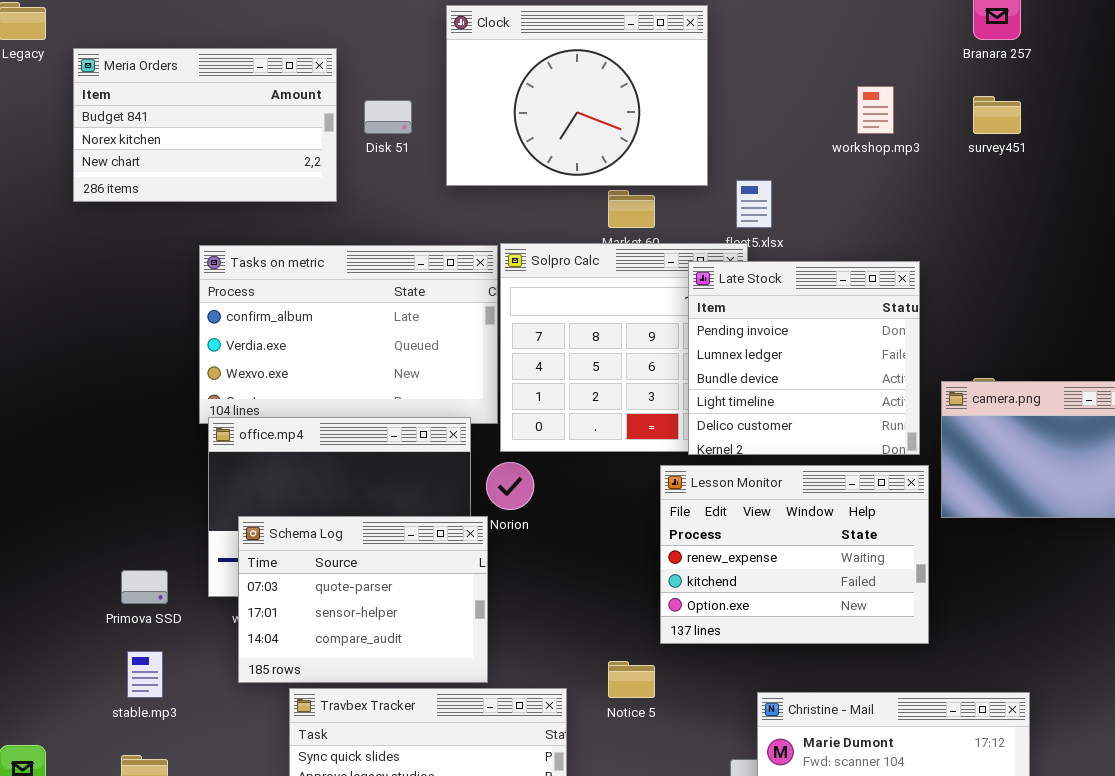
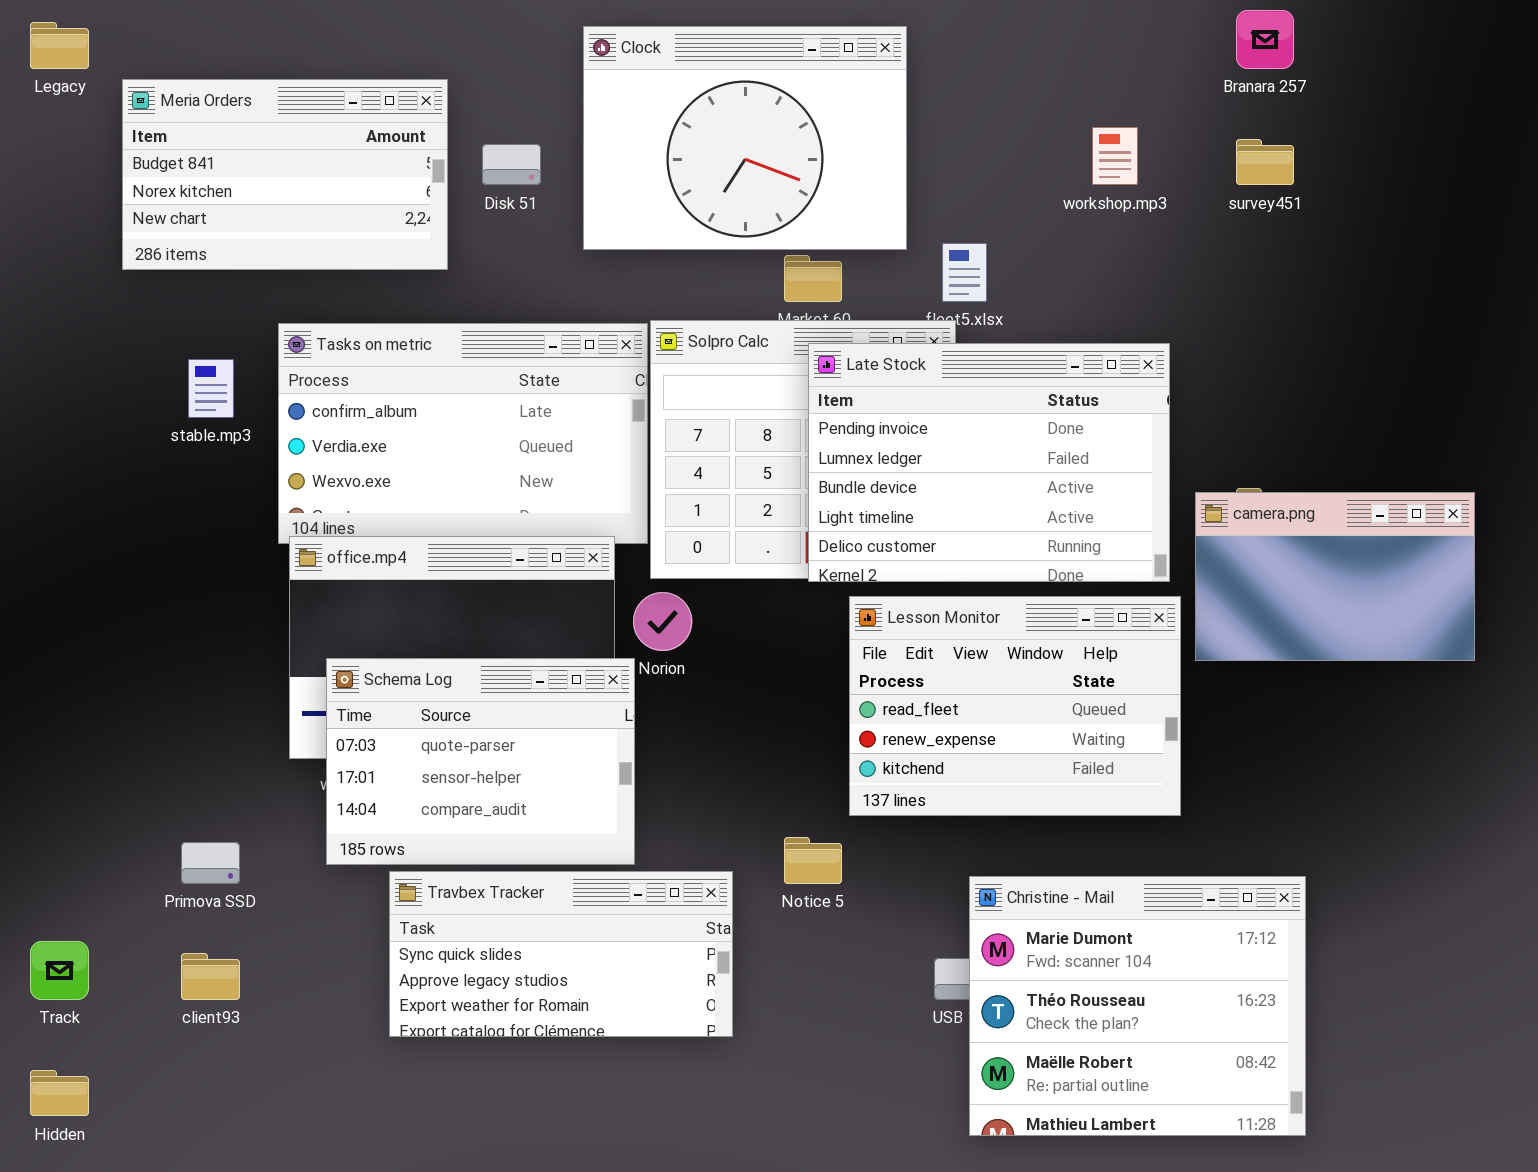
Late Stock: [688,261,920,455] -> [808,343,1170,582], resized
Lesson Monitor: [660,465,929,644] -> [849,596,1181,816], scrolled up 1 row
Primova SSD: [121,570,168,604] -> [181,842,240,884], moved
stable.mp3: [127,651,163,698] -> [188,359,234,418], moved

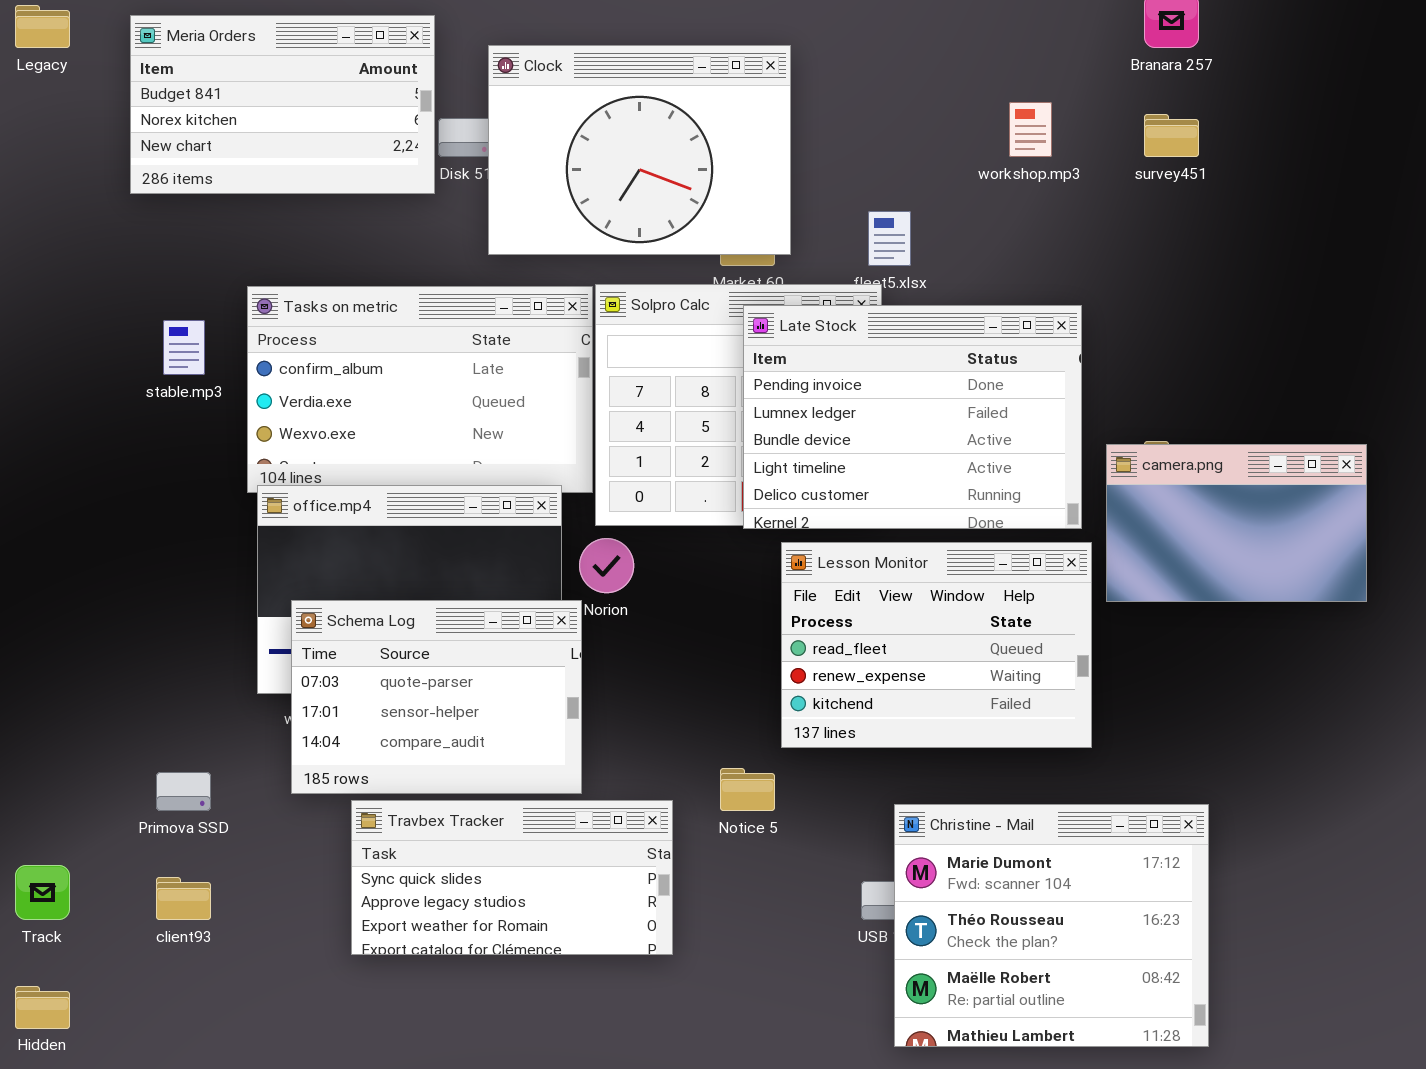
Clock: [583,26,907,250] -> [488,45,791,255], moved
Meria Orders: [122,79,448,270] -> [130,15,435,194], moved

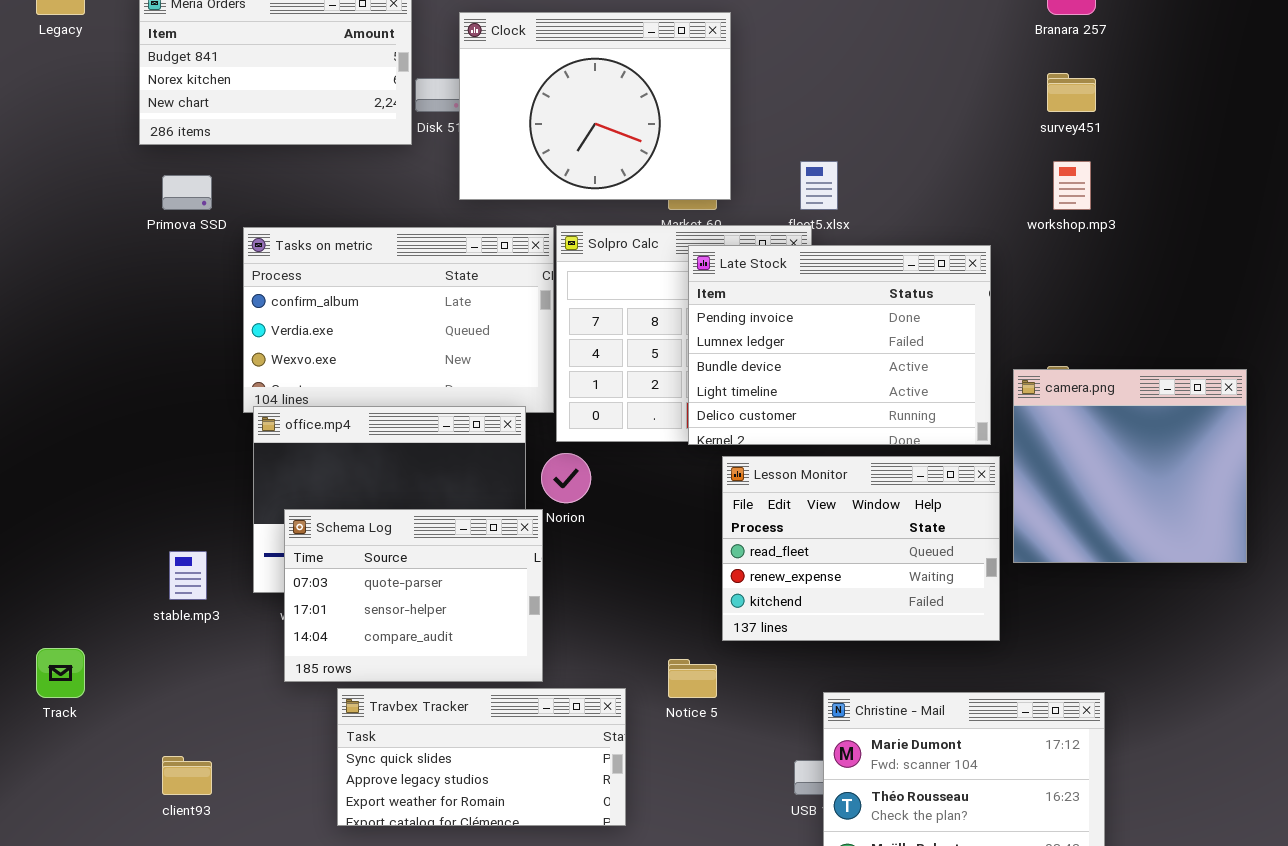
workshop.mp3: [1009,102,1052,157] -> [1053,161,1091,210], moved
stable.mp3: [163,320,205,375] -> [169,551,207,600], moved
camera.png: [1106,444,1367,602] -> [1013,369,1247,563], resized
Primova SSD: [156,772,211,811] -> [162,175,212,210], moved
Track: [15,865,70,920] -> [36,648,85,698], moved

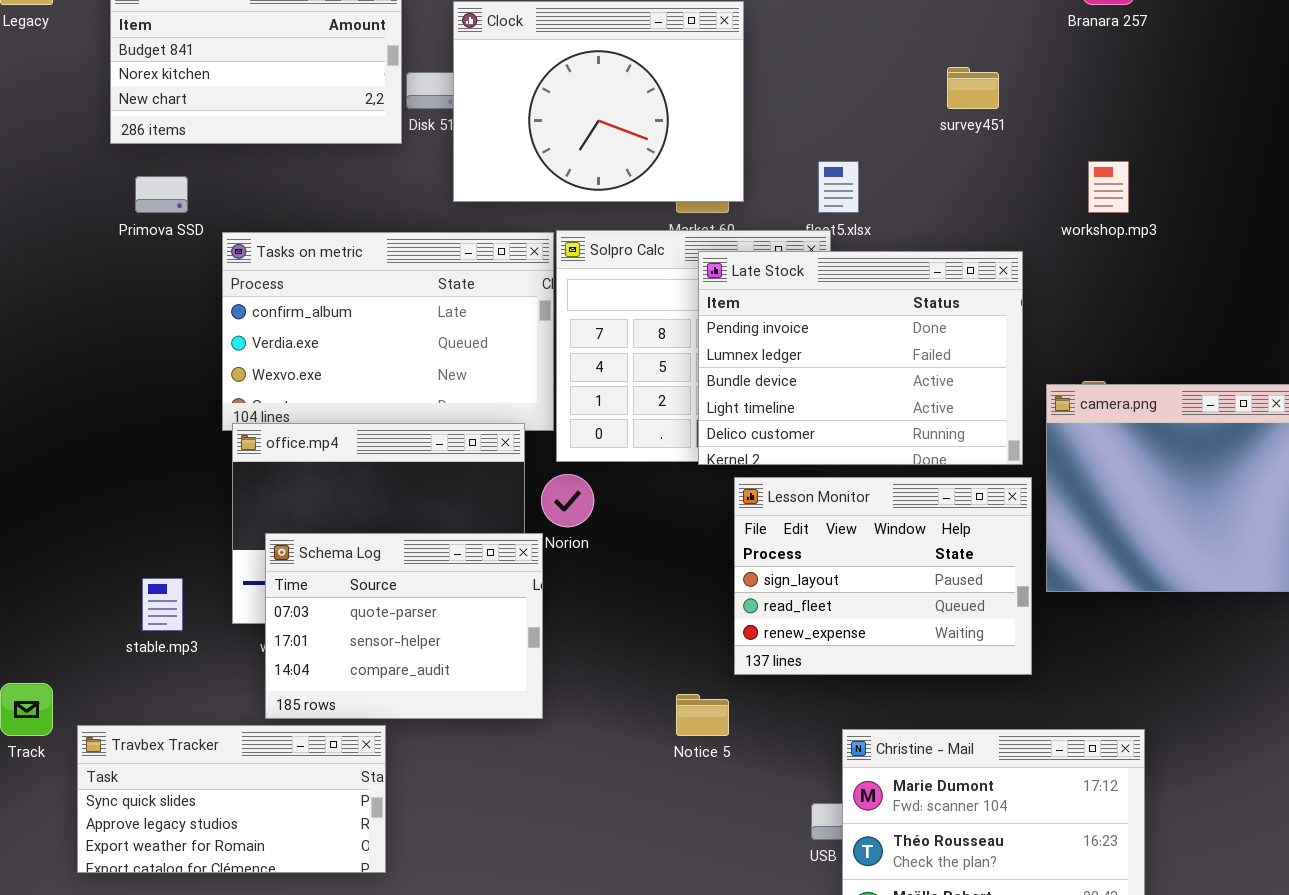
survey451: [1047,73,1096,112] -> [947,67,999,109], moved
Lesson Monitor: [722,456,1000,641] -> [734,477,1032,675], scrolled up 1 row
Travbex Tracker: [337,688,626,826] -> [77,725,386,873], moved

